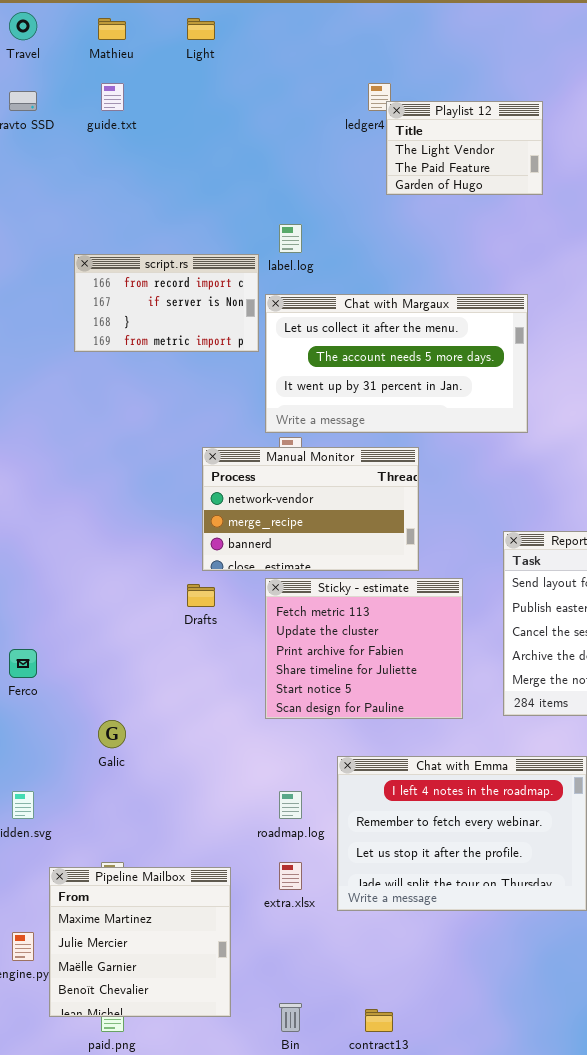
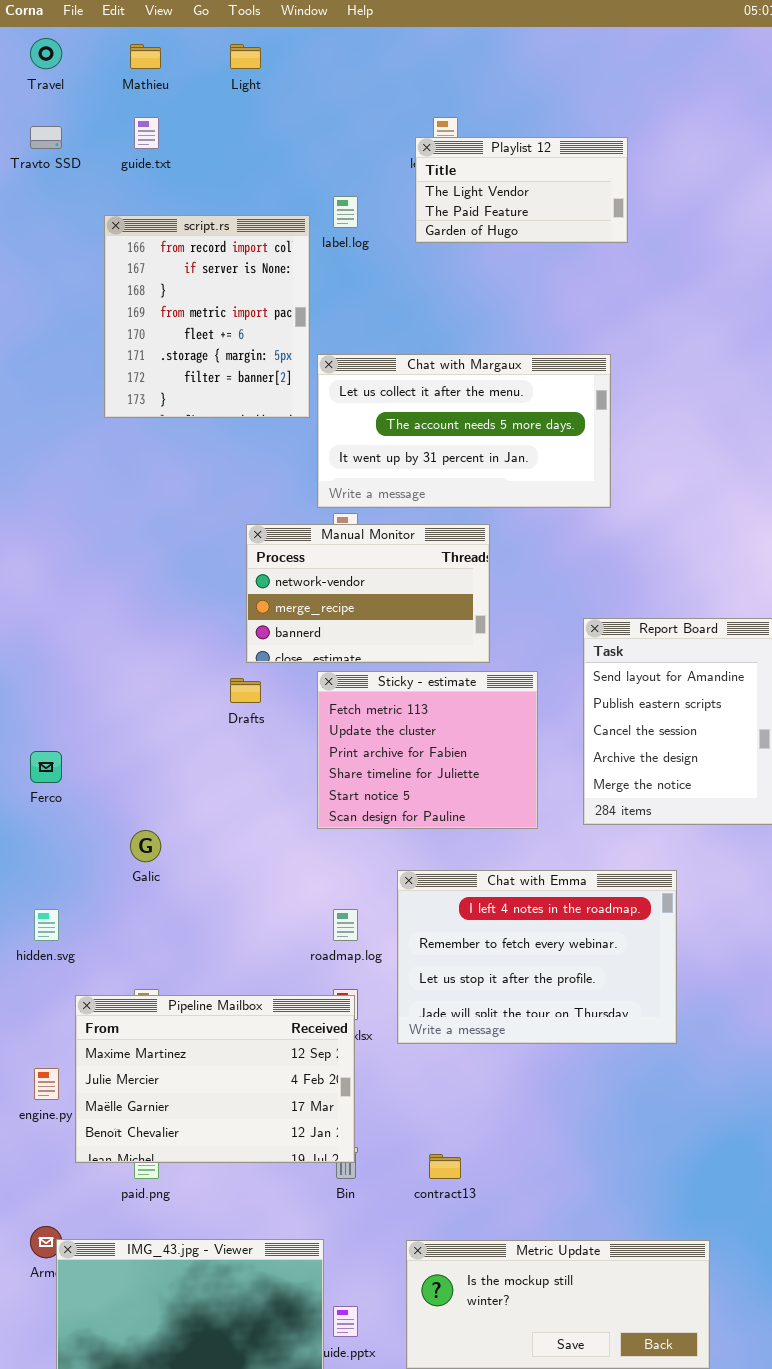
Playlist 12: [386,101,543,195] -> [415,137,628,243], resized
label.log: [279,224,302,253] -> [333,196,358,228], moved
script.rs: [74,254,259,352] -> [104,215,310,418], resized
Pipeline Mailbox: [49,867,231,1017] -> [75,995,355,1163], resized

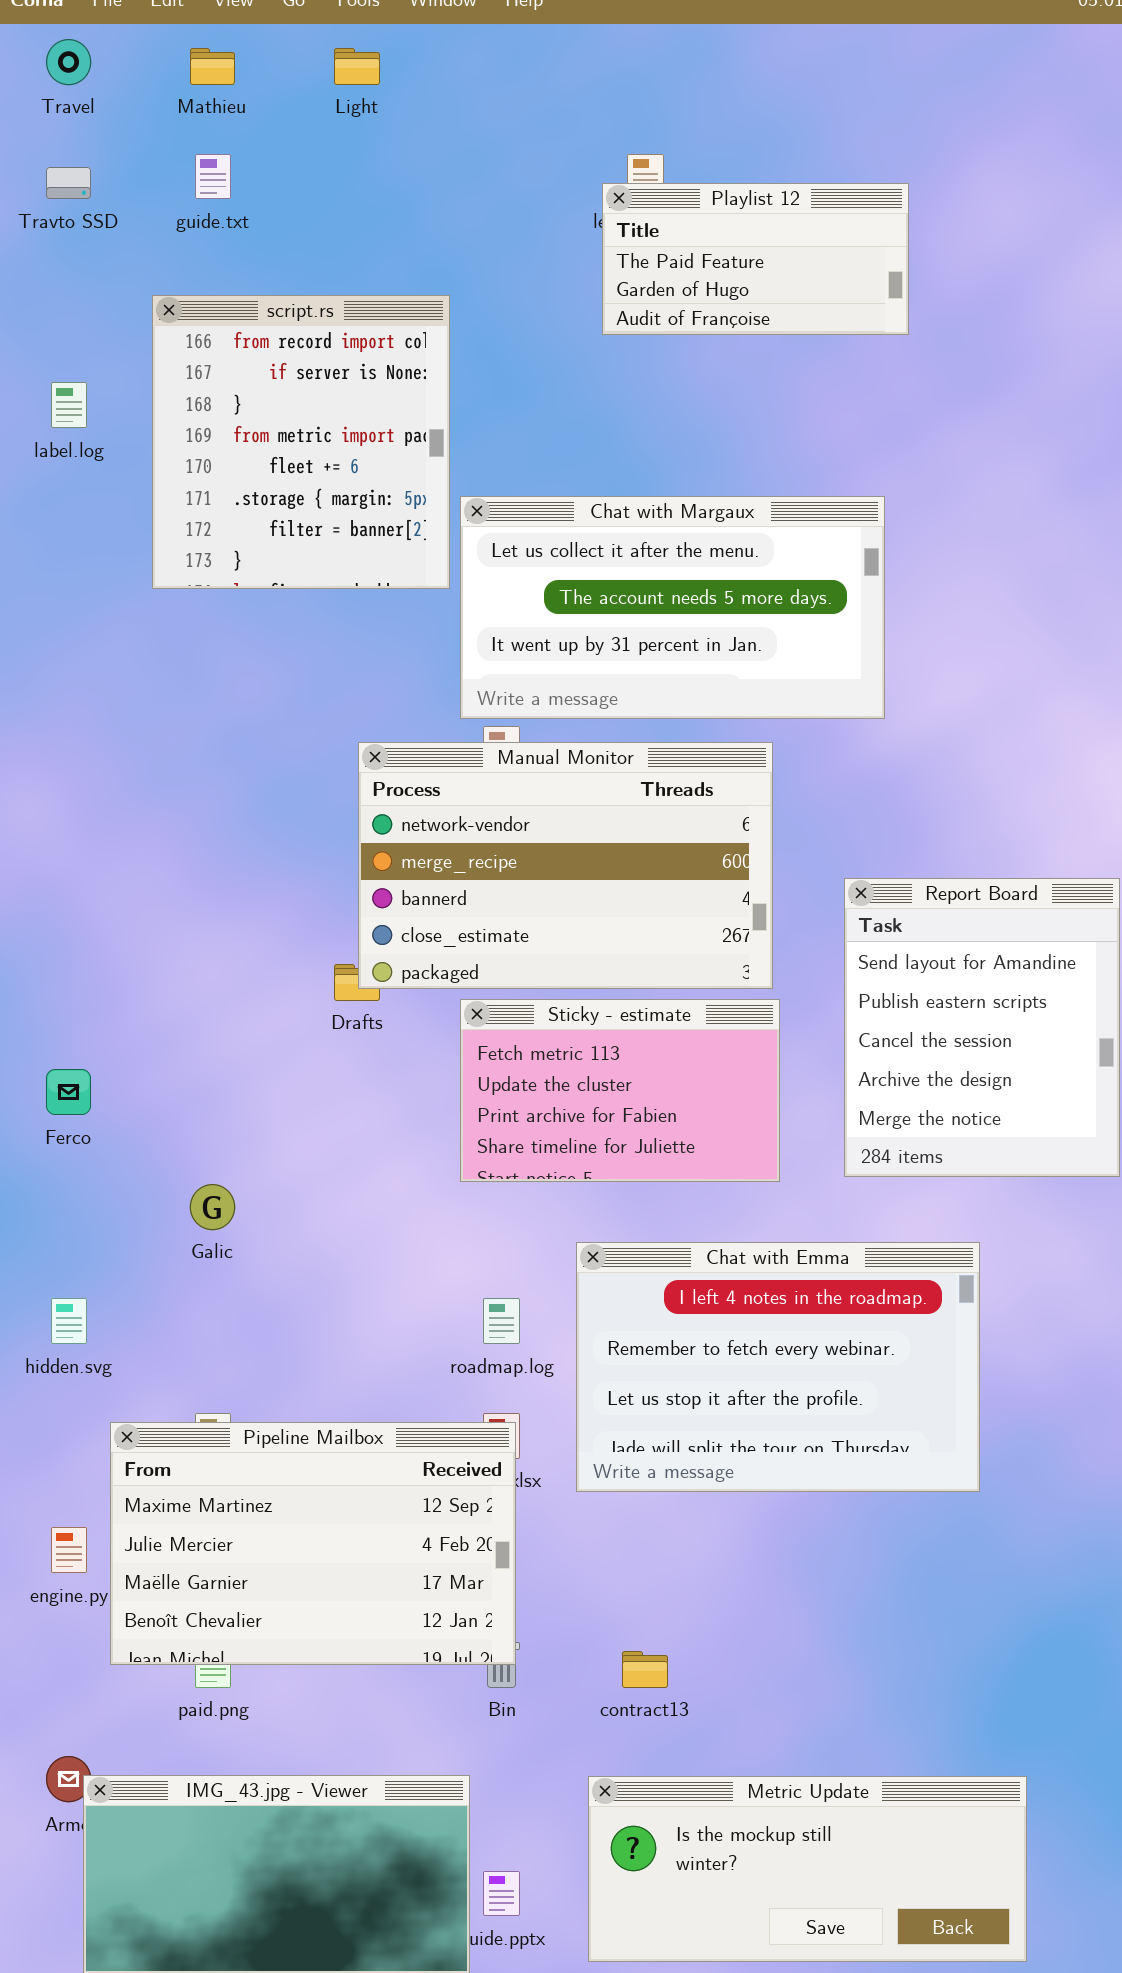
Playlist 12: [415,137,628,243] -> [602,183,909,335], scrolled down 1 row
label.log: [333,196,358,228] -> [51,382,87,428], moved
Manual Monitor: [246,524,490,663] -> [358,742,773,989], resized
Sticky - estimate: [317,671,538,829] -> [460,999,780,1182], resized

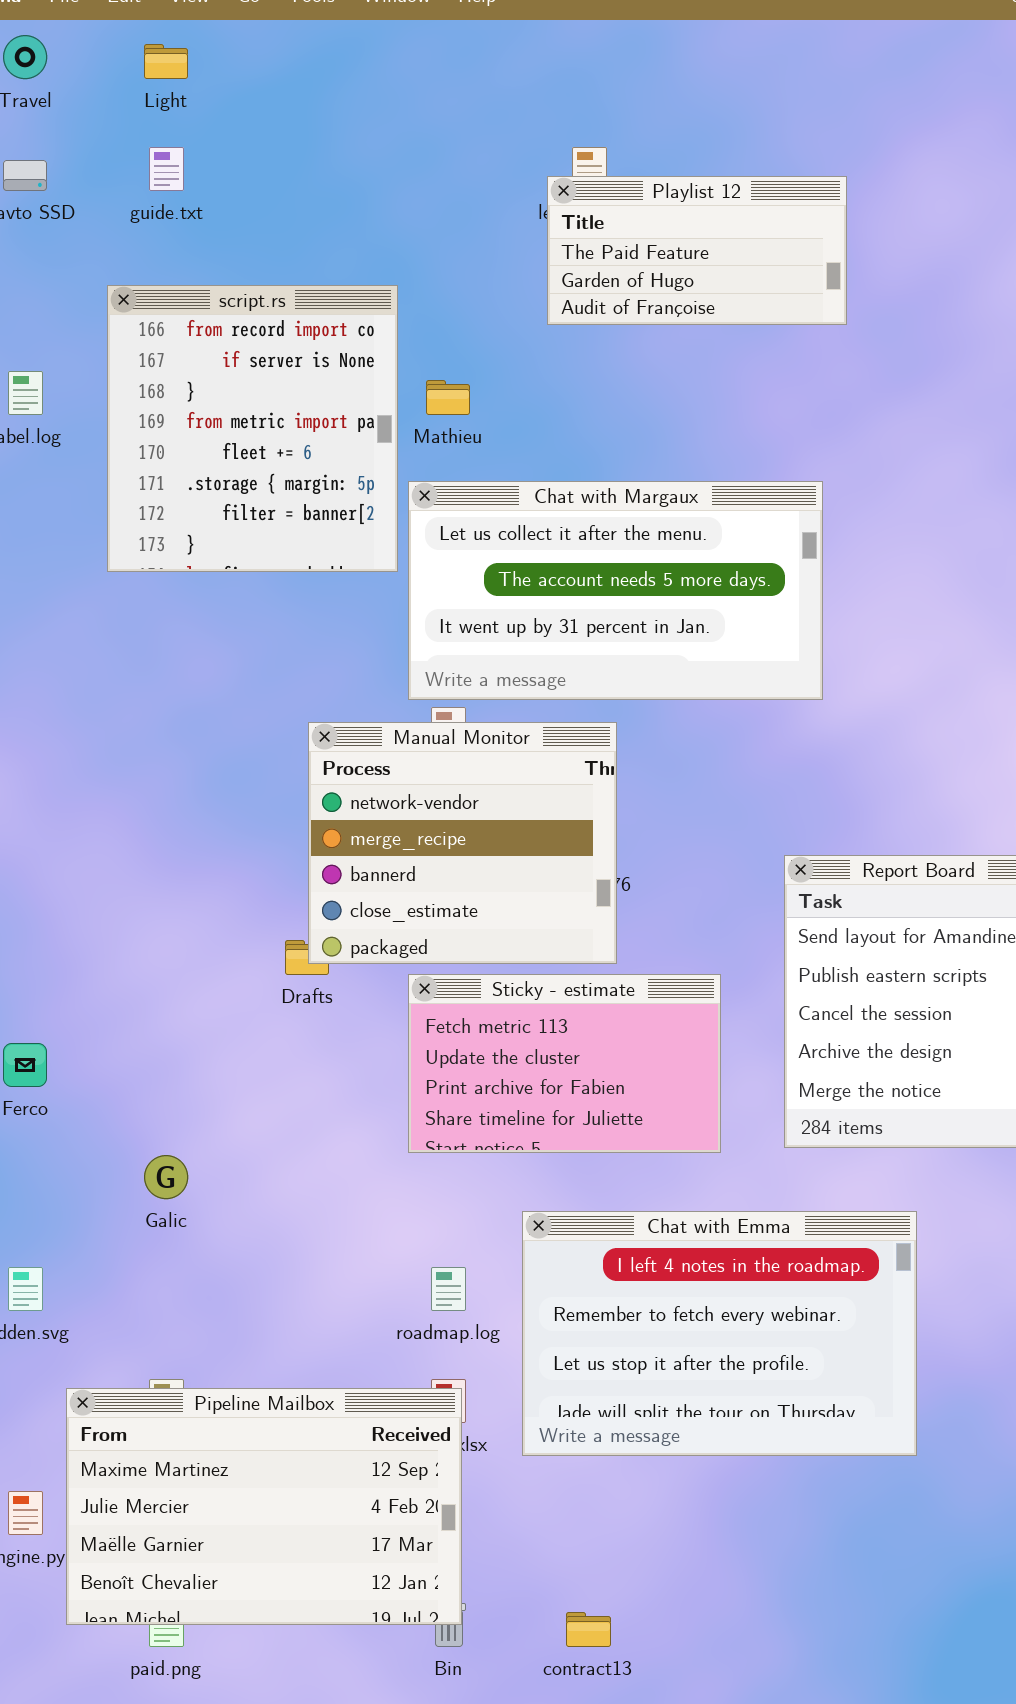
Mathieu: [190,48,235,85] -> [426,380,470,415], moved
Light: [334,48,380,85] -> [144,44,188,79], moved
Manual Monitor: [358,742,773,989] -> [308,722,617,964], resized

